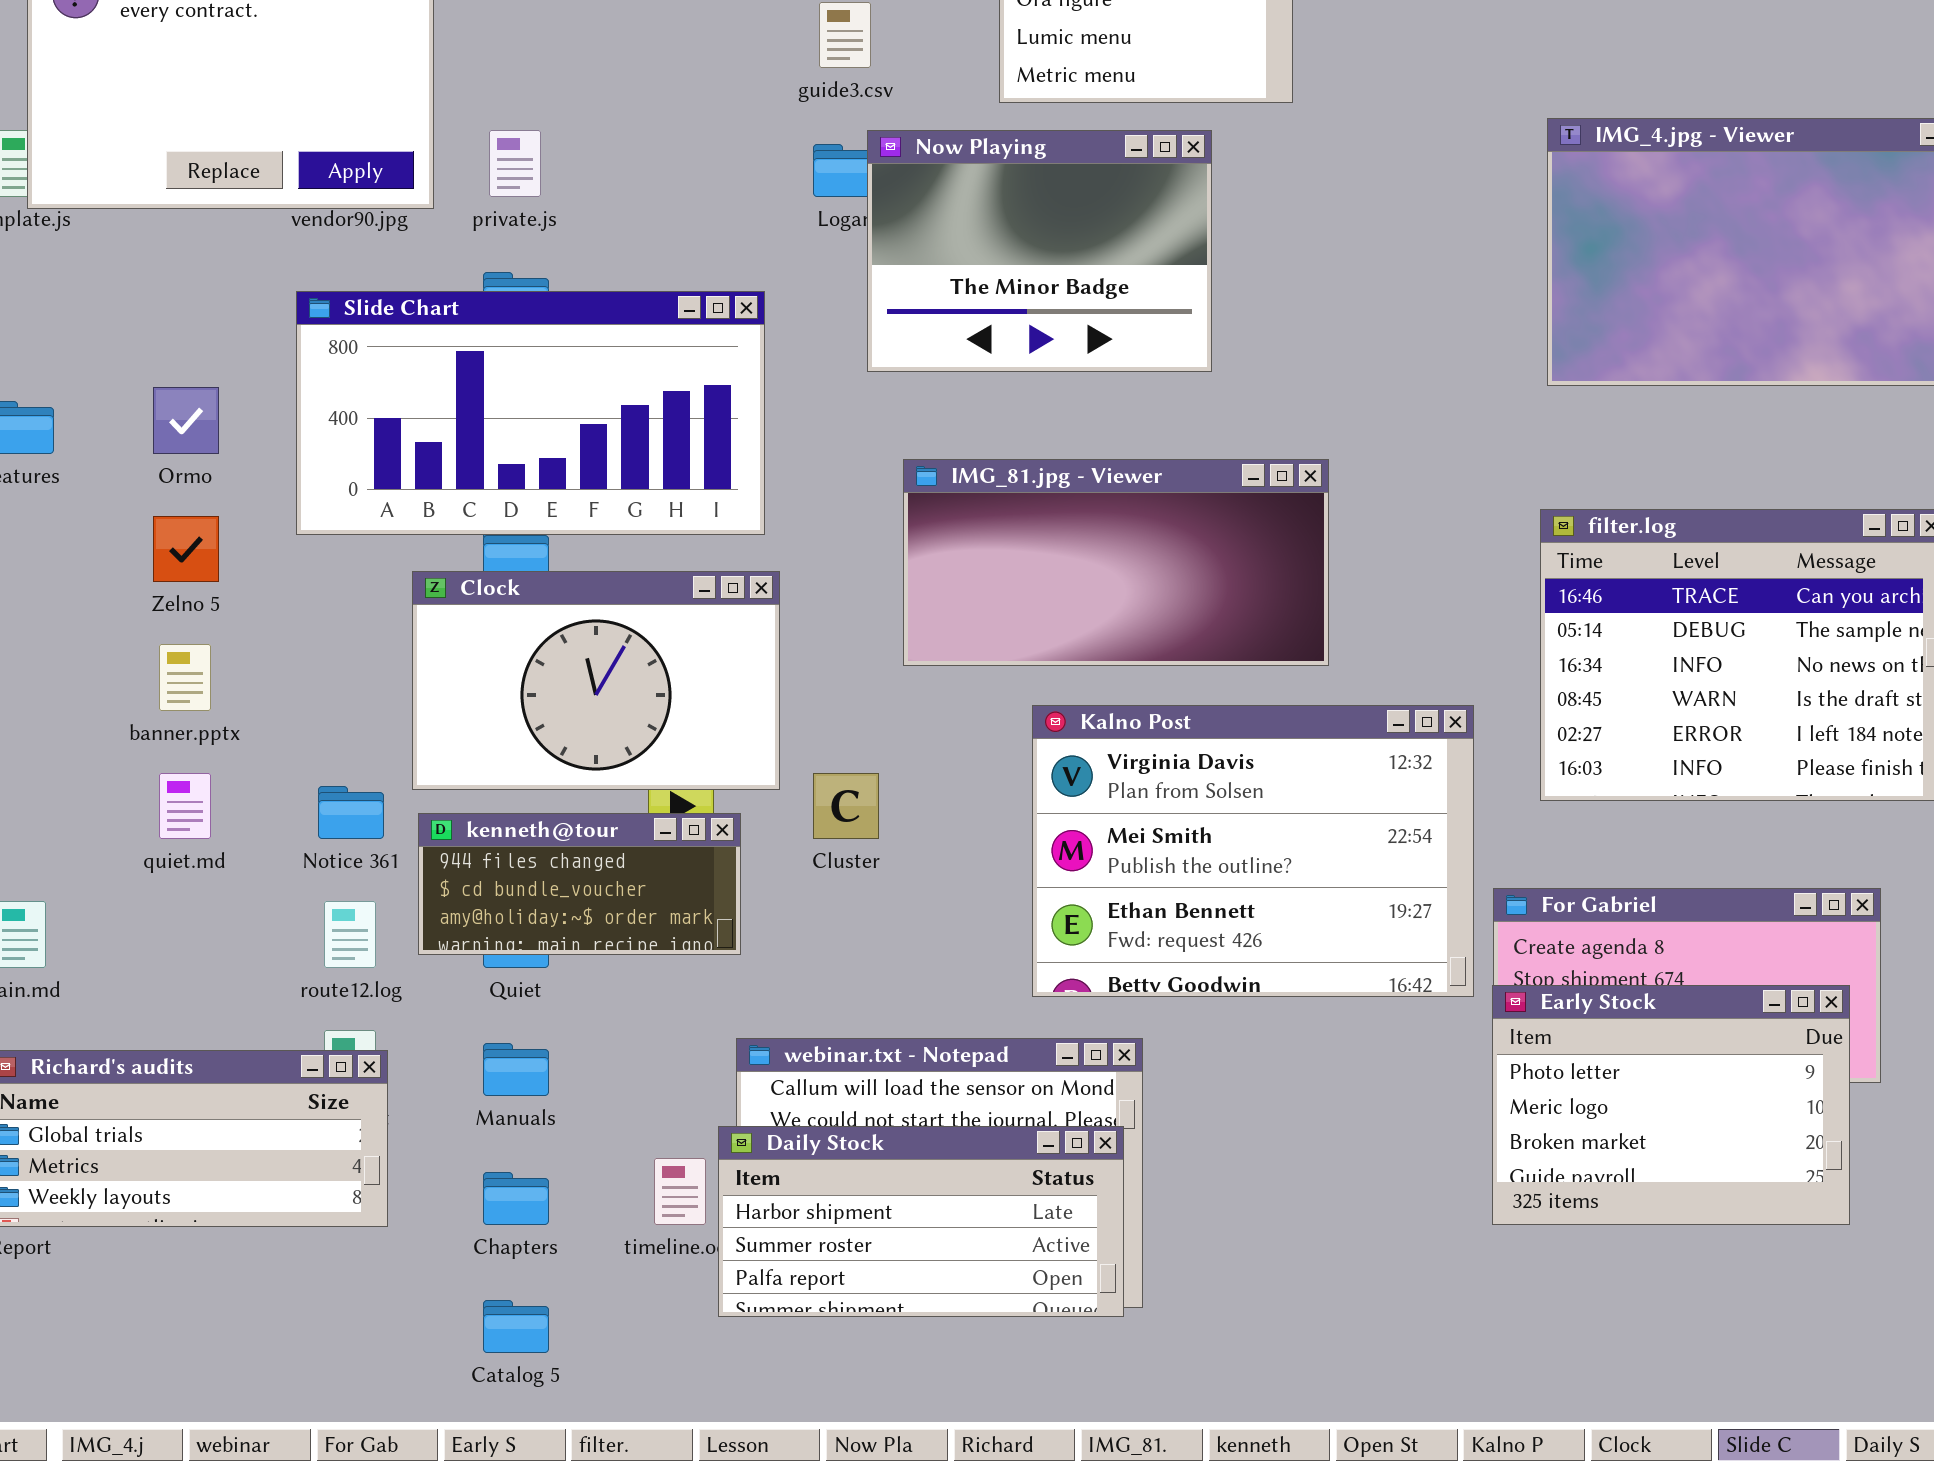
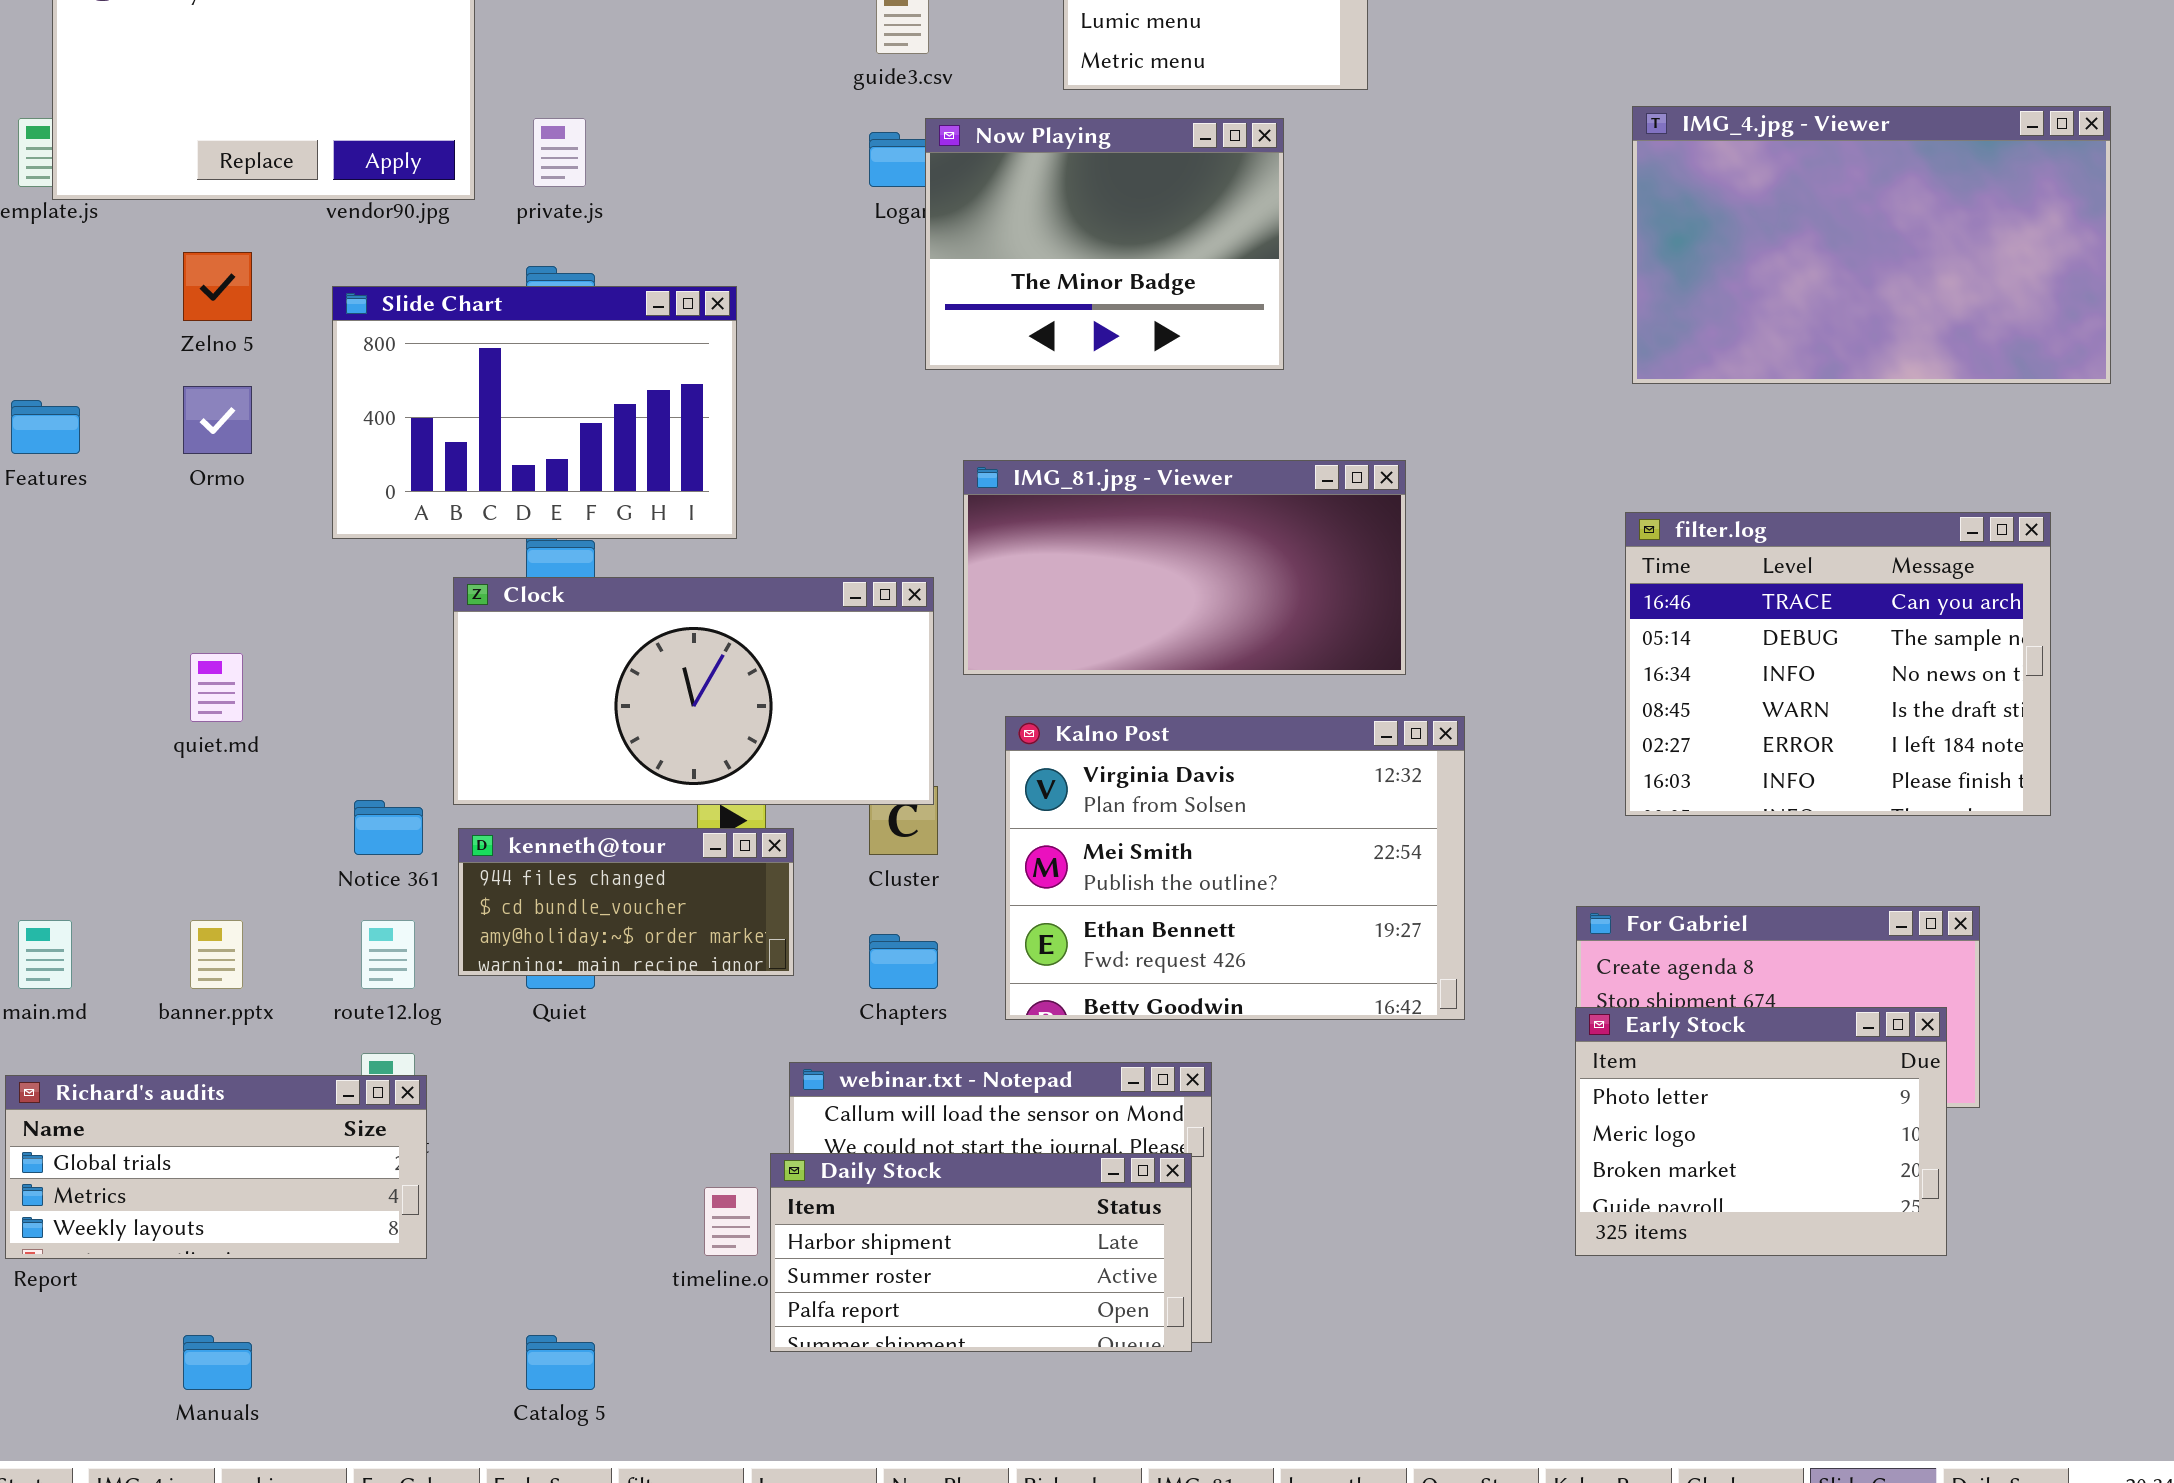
Slide Chart: [296,291,765,535] -> [332,286,737,539], resized
Zelno 5: [153,516,219,582] -> [183,252,252,321], moved
Clock: [412,571,780,790] -> [453,577,934,805], resized
banner.pptx: [159,644,211,711] -> [190,920,243,989], moved
Kalno Post: [1032,705,1474,997] -> [1005,716,1465,1020], moved
quiet.md: [159,773,211,839] -> [190,653,243,722], moved
Manuals: [483,1043,549,1096] -> [183,1335,252,1390], moved
Chapters: [483,1172,549,1225] -> [869,934,938,989], moved

